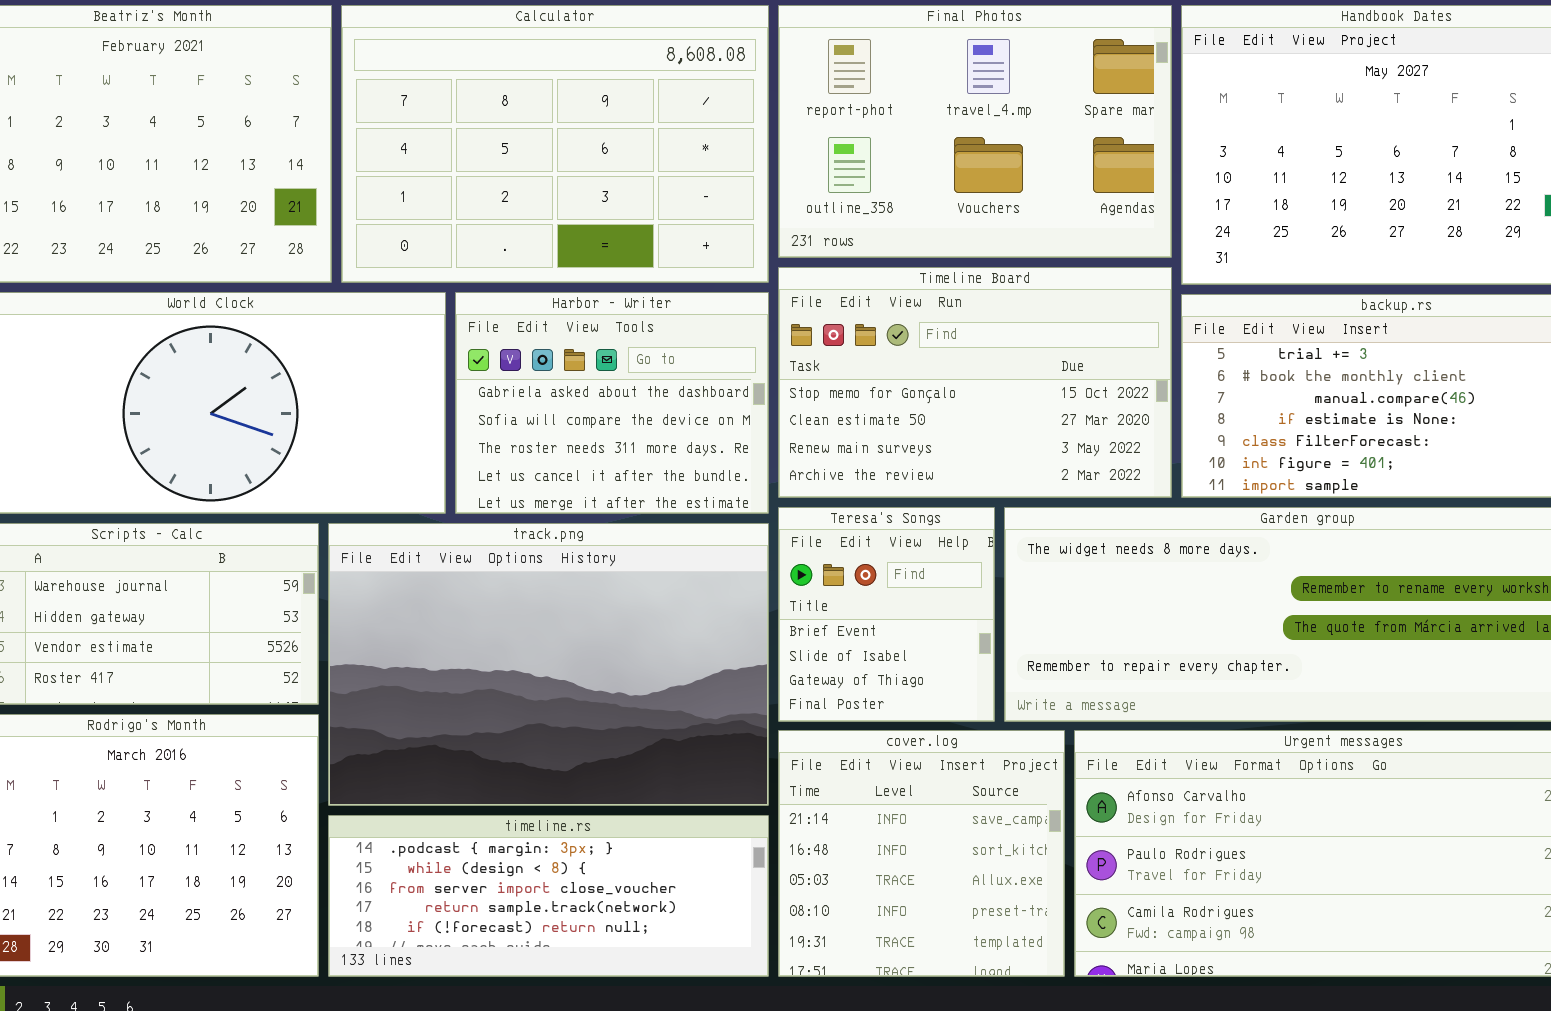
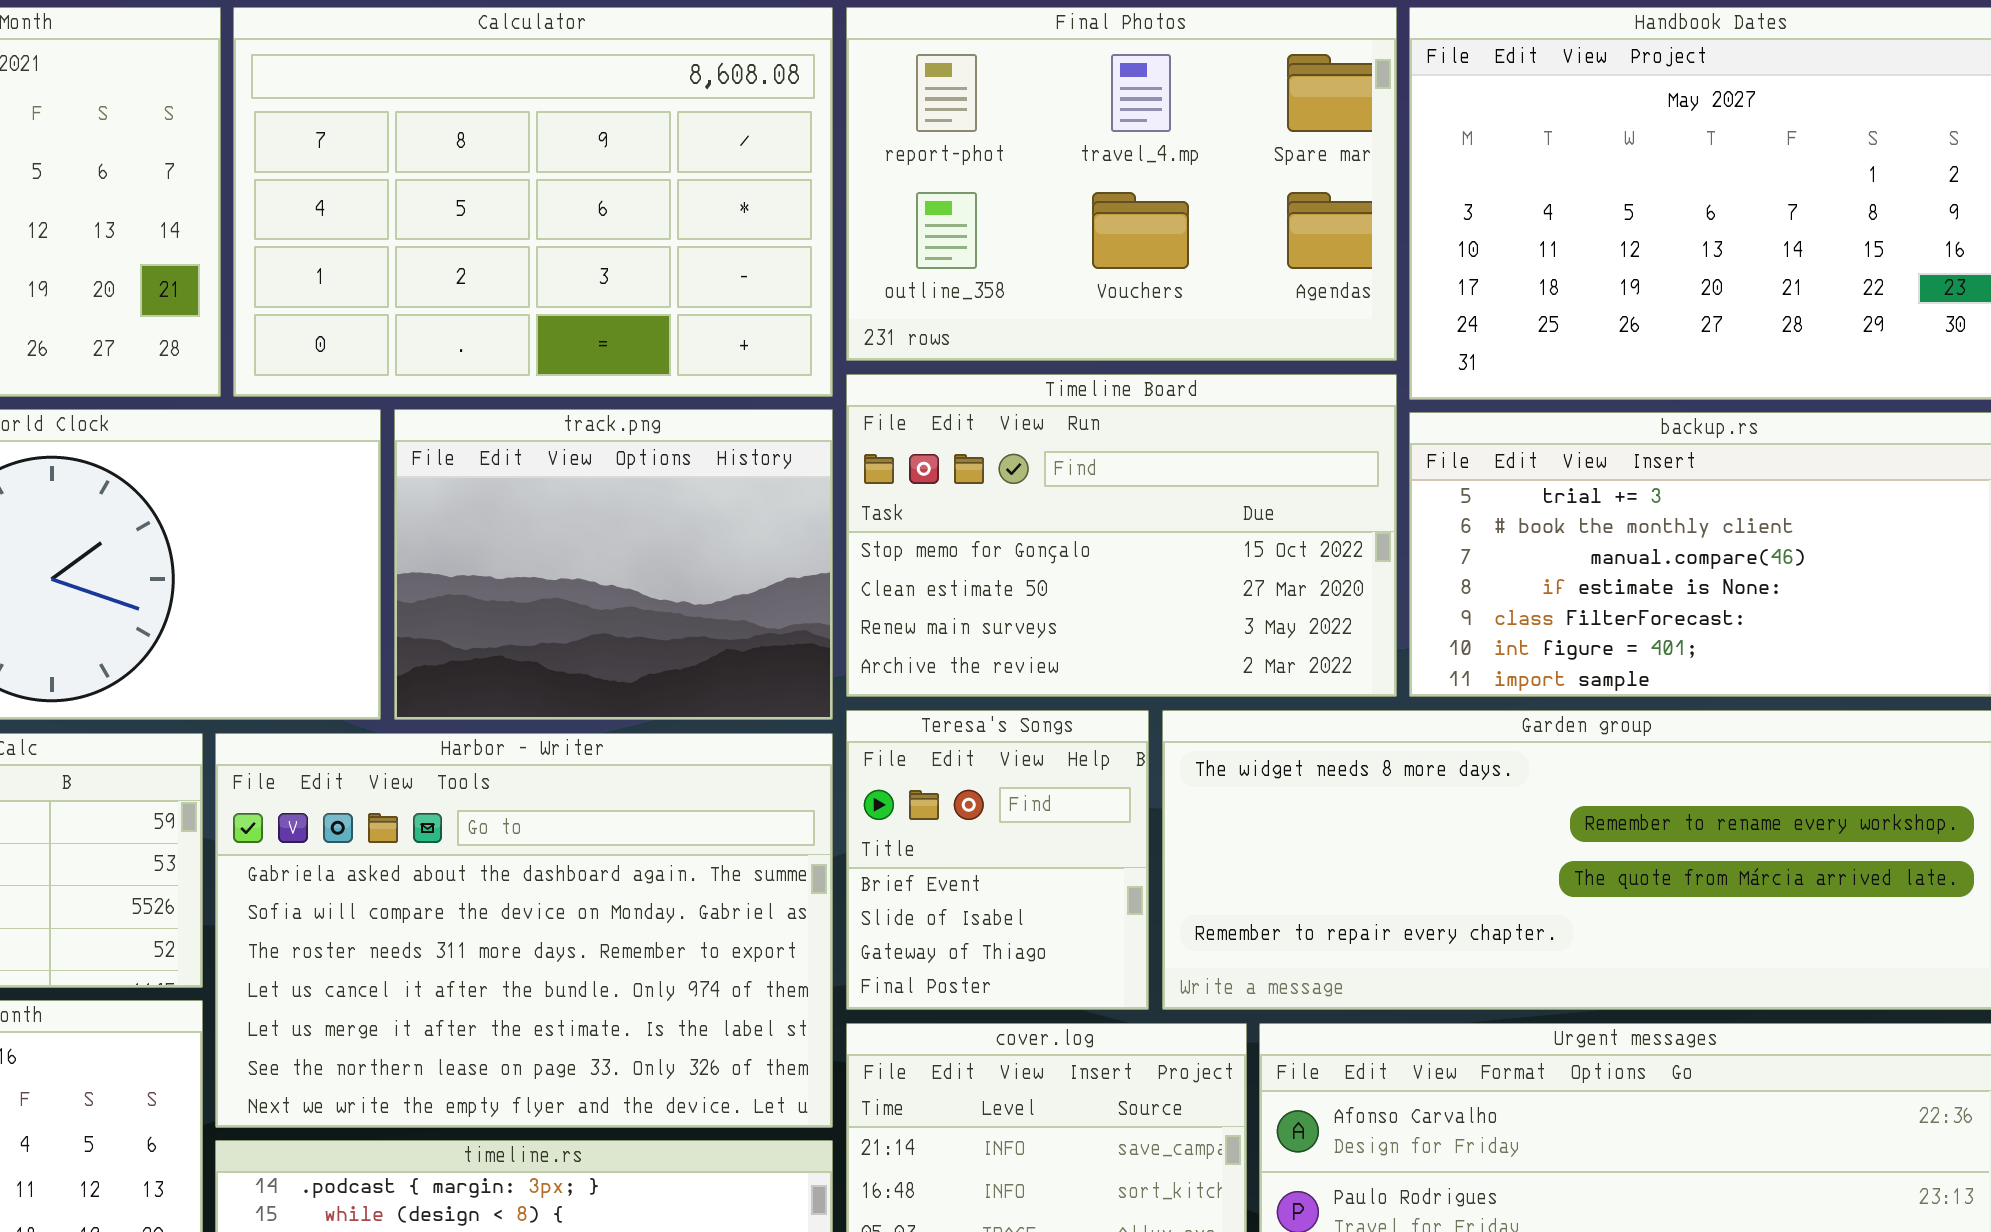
Harbor - Writer: [455,292,769,514] -> [215,733,833,1128], moved, resized
track.png: [328,523,769,806] -> [394,409,833,720], moved, resized

